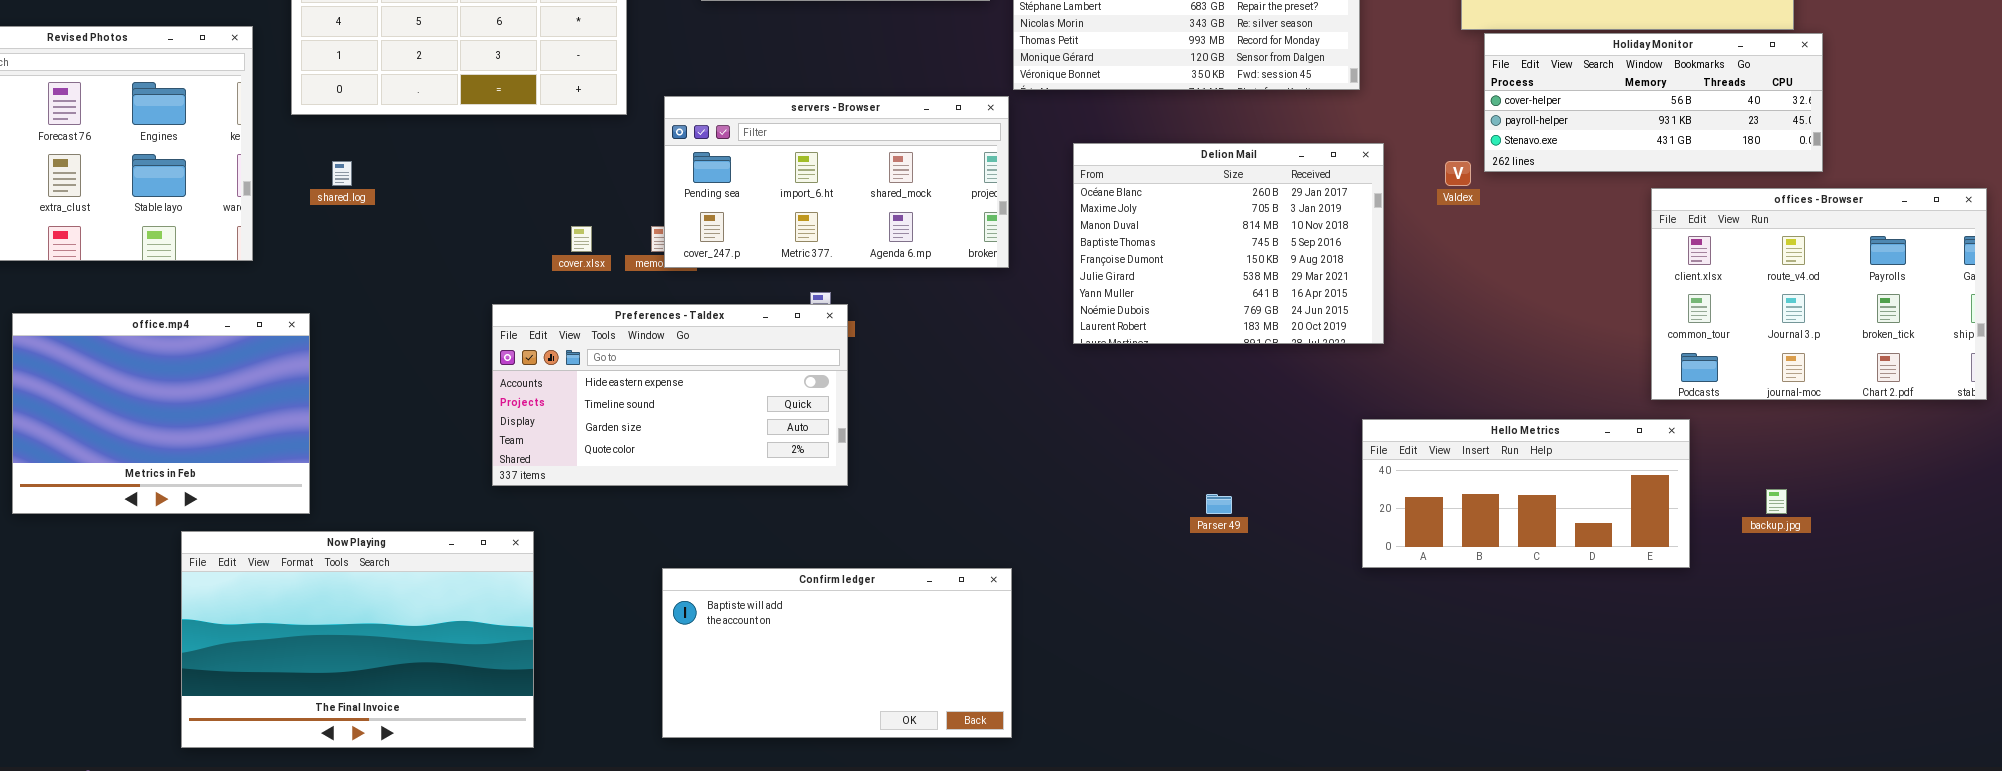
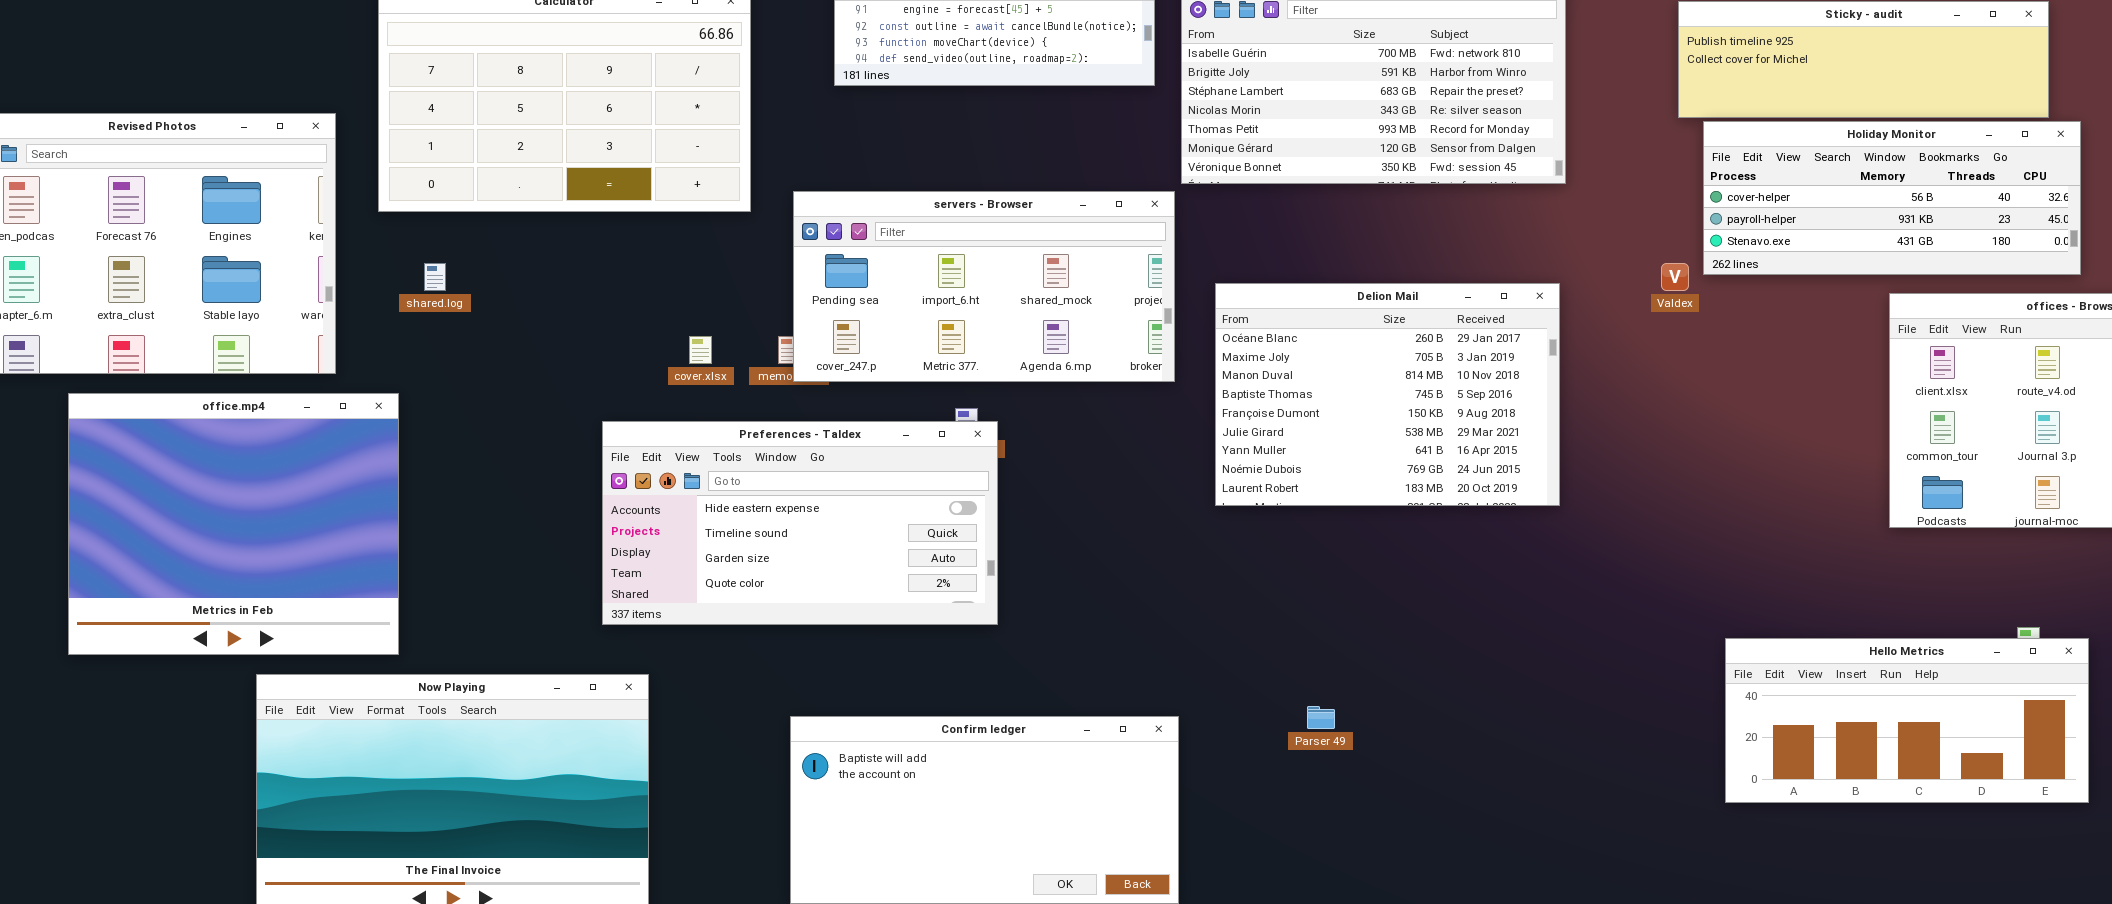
Delion Mail: [1073,143,1384,344] -> [1215,283,1560,506], moved
office.mp4: [12,313,310,514] -> [68,393,399,655], resized
Hello Metrics: [1362,419,1690,568] -> [1725,638,2089,803], moved
Parser 49: [1206,494,1232,514] -> [1307,706,1335,729], moved

